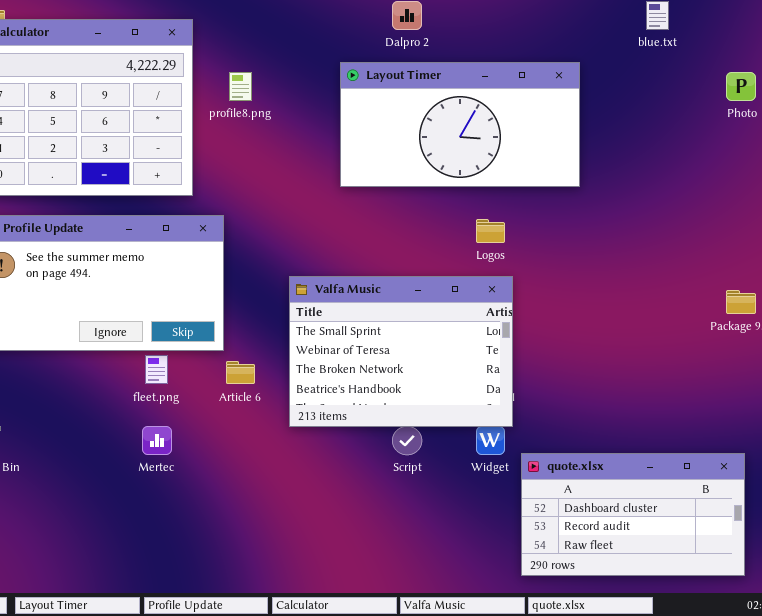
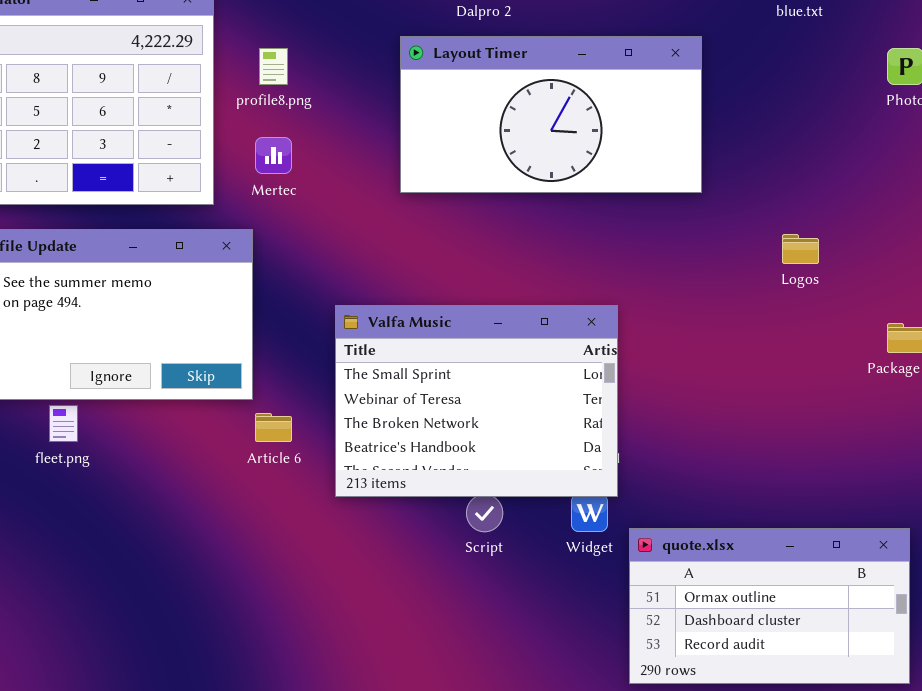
Logos: [476,219,505,243] -> [782,234,819,264], moved
fleet.png: [145,355,168,384] -> [49,405,78,442], moved
Mertec: [142,426,172,455] -> [255,137,292,174], moved
quote.xlsx: [521,453,745,576] -> [629,528,910,684], scrolled up 1 row

